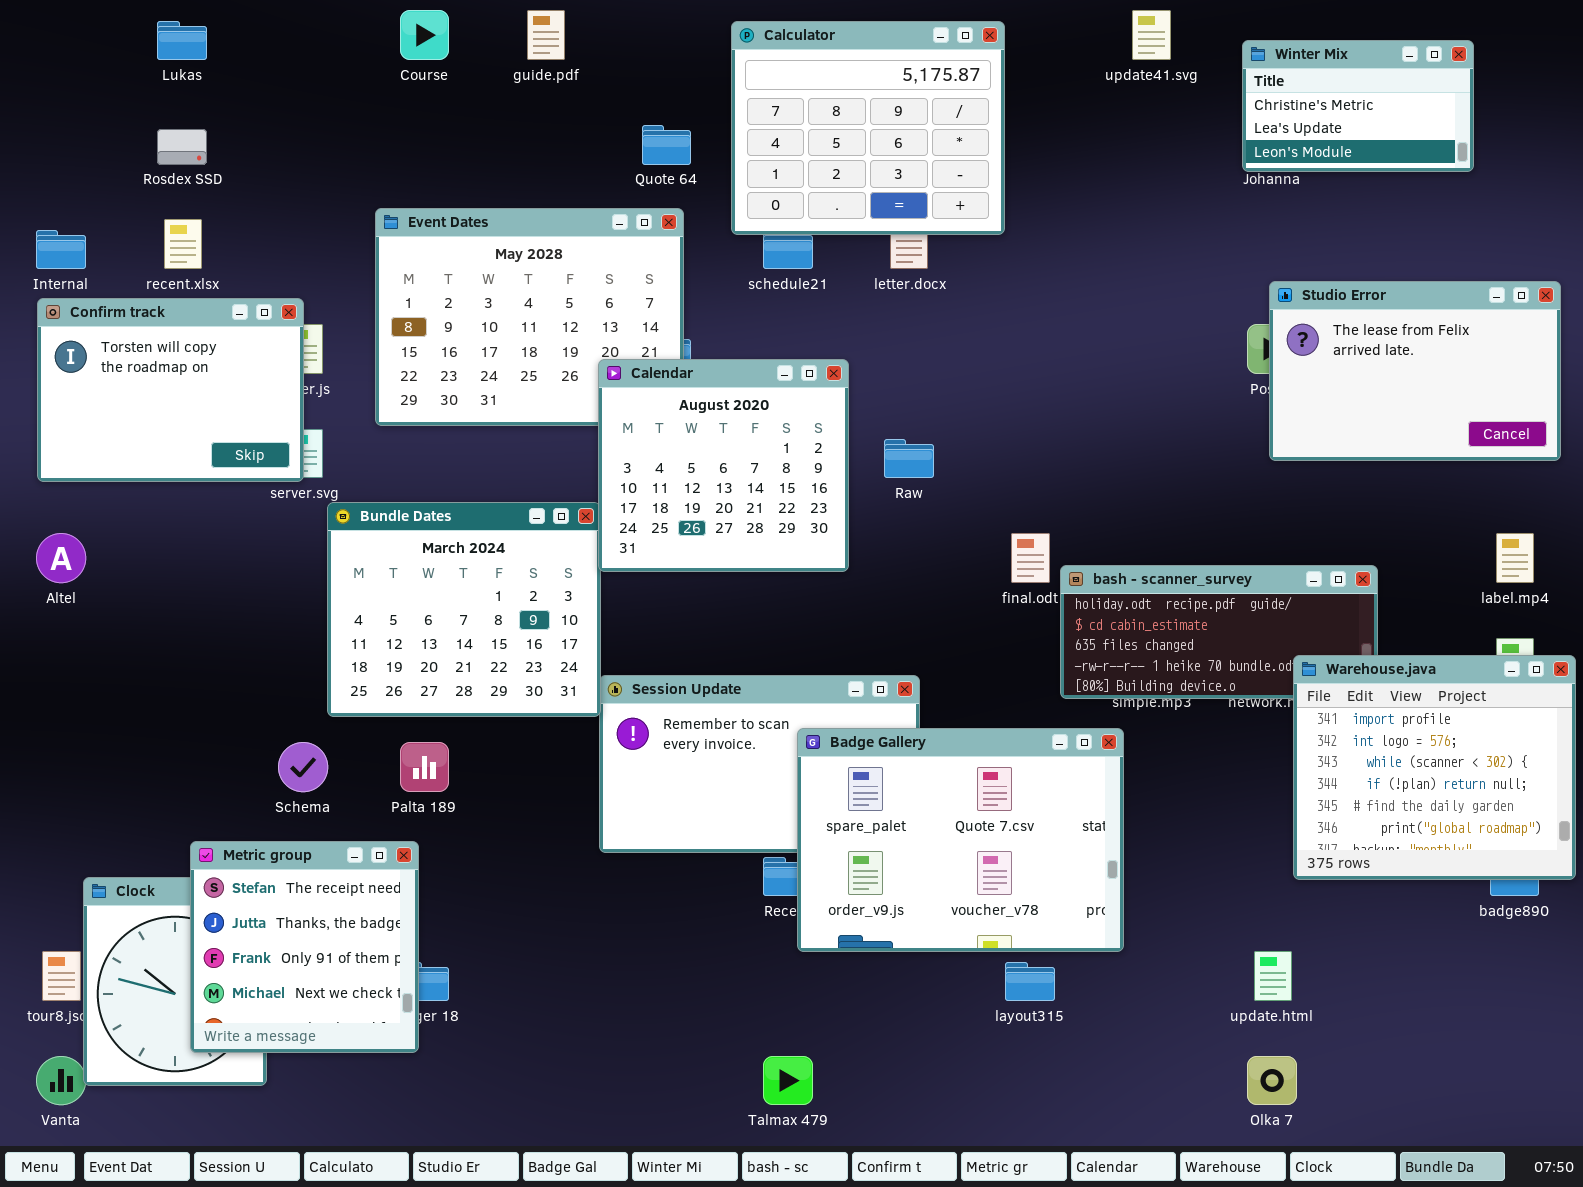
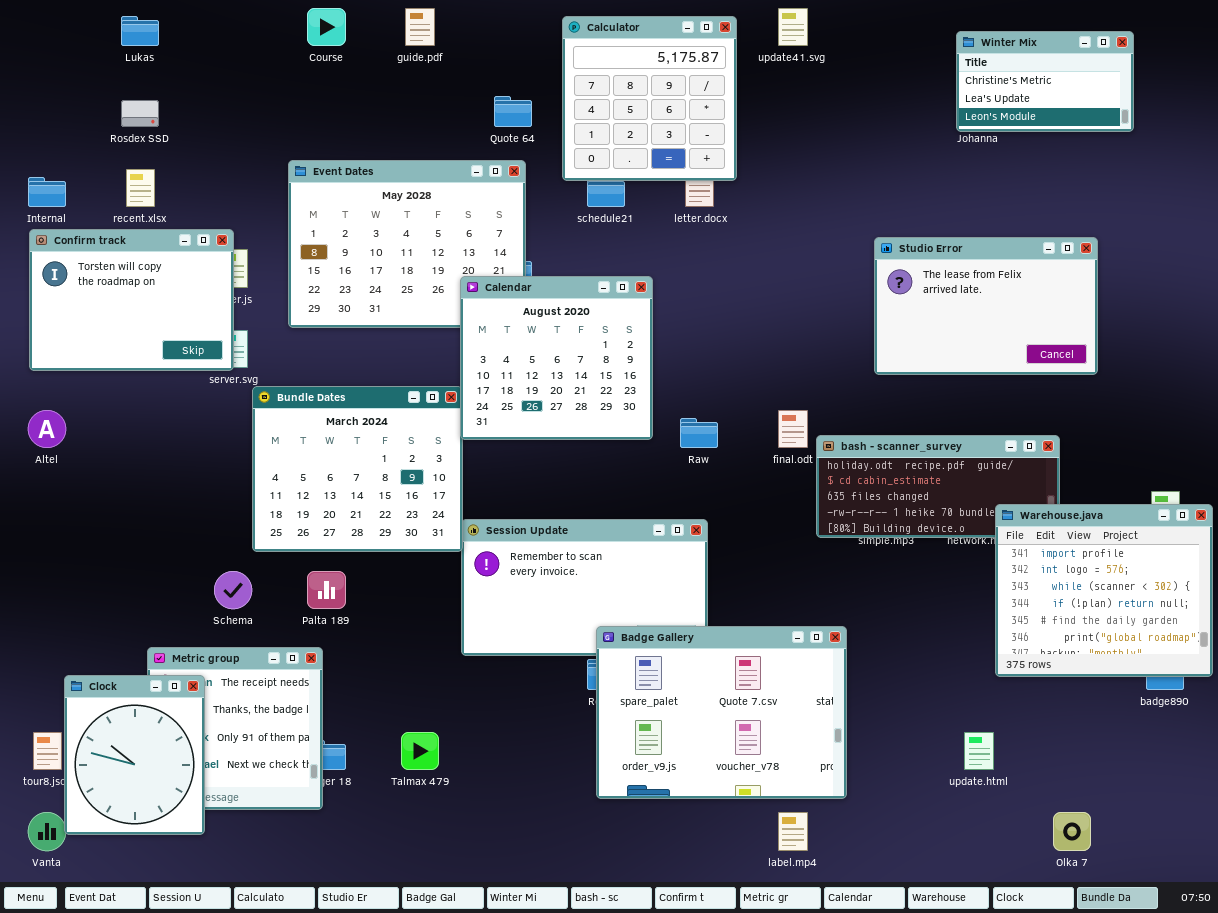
update41.svg: [1132,10,1171,60] -> [778,8,808,46], moved
Calculator: [731,21,1005,235] -> [562,16,737,181], resized
Studio Error: [1269,281,1561,461] -> [874,237,1098,375], moved
Raw: [884,439,934,478] -> [680,418,718,448], moved
label.mp4: [1496,533,1534,583] -> [778,812,808,851], moved
Badge Gallery: [797,728,1124,952] -> [596,626,847,799], moved
Clock: [83,877,267,1086] -> [64,675,205,835], raised
Talmax 479: [763,1056,813,1105] -> [401,732,439,770], moved
Olka 7: [1247,1056,1297,1105] -> [1053,812,1091,851], moved

